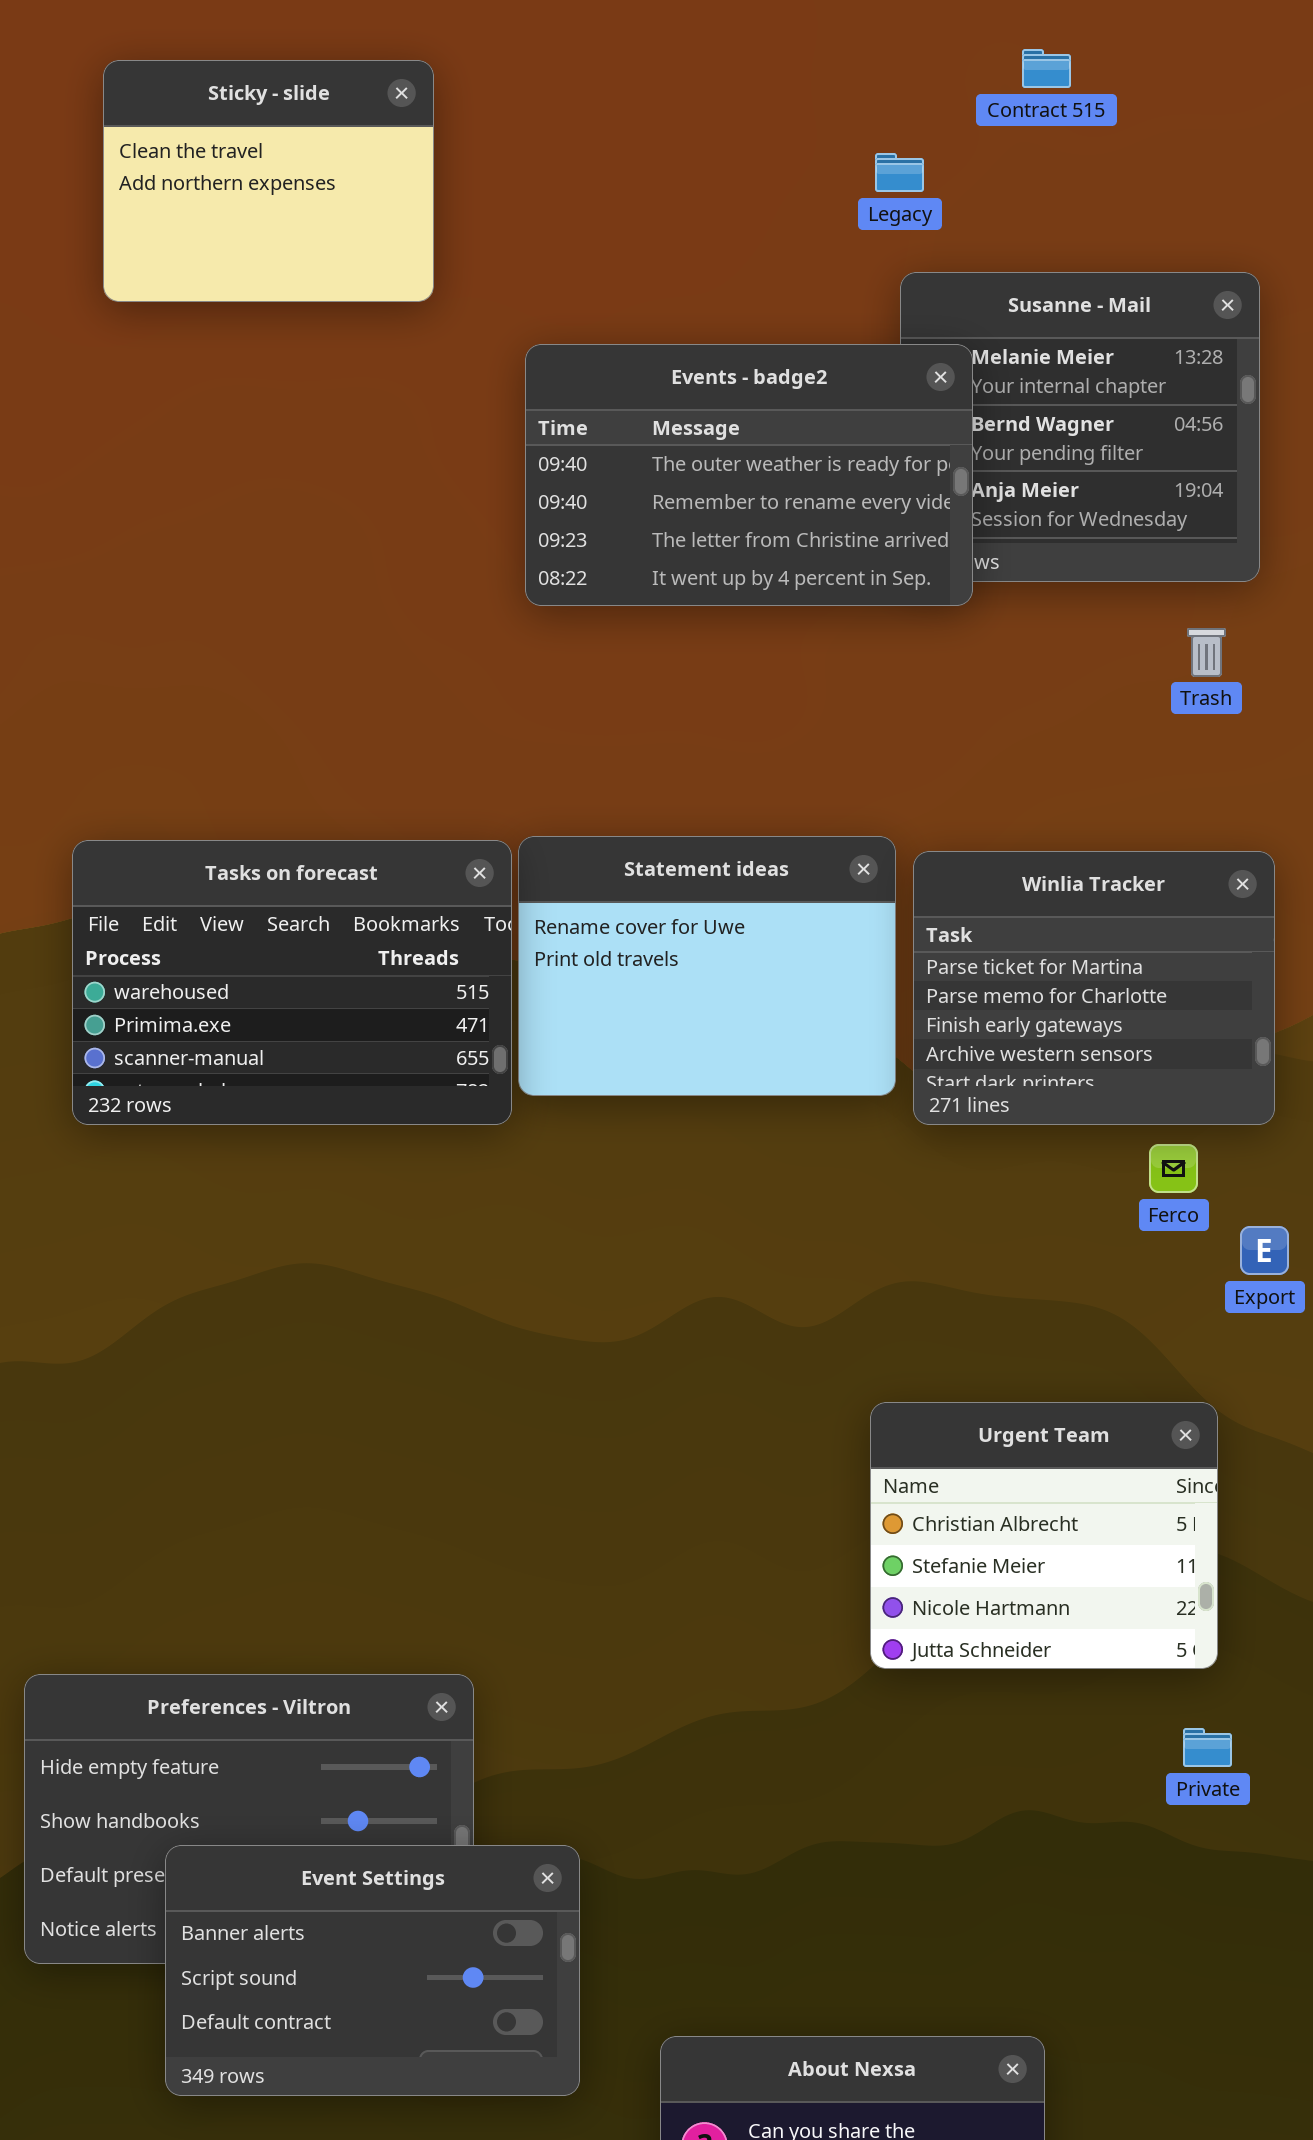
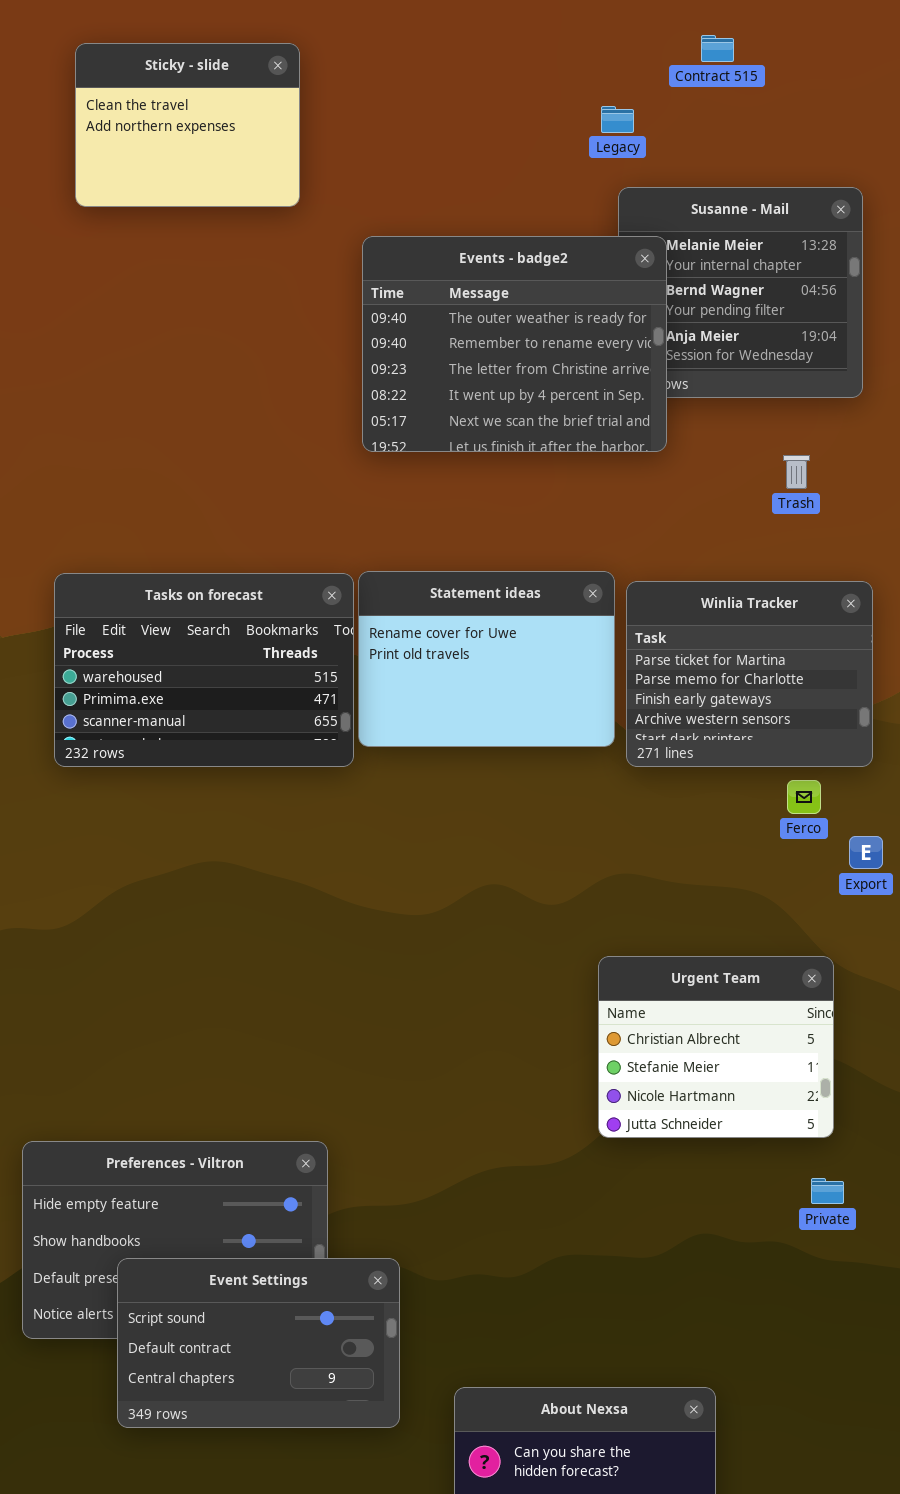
Events - badge2: [525,344,973,606] -> [362,236,667,452], resized
Trash: [1187,628,1226,677] -> [783,455,810,489], moved
Event Settings: [165,1845,580,2096] -> [117,1258,400,1428], scrolled down 1 row

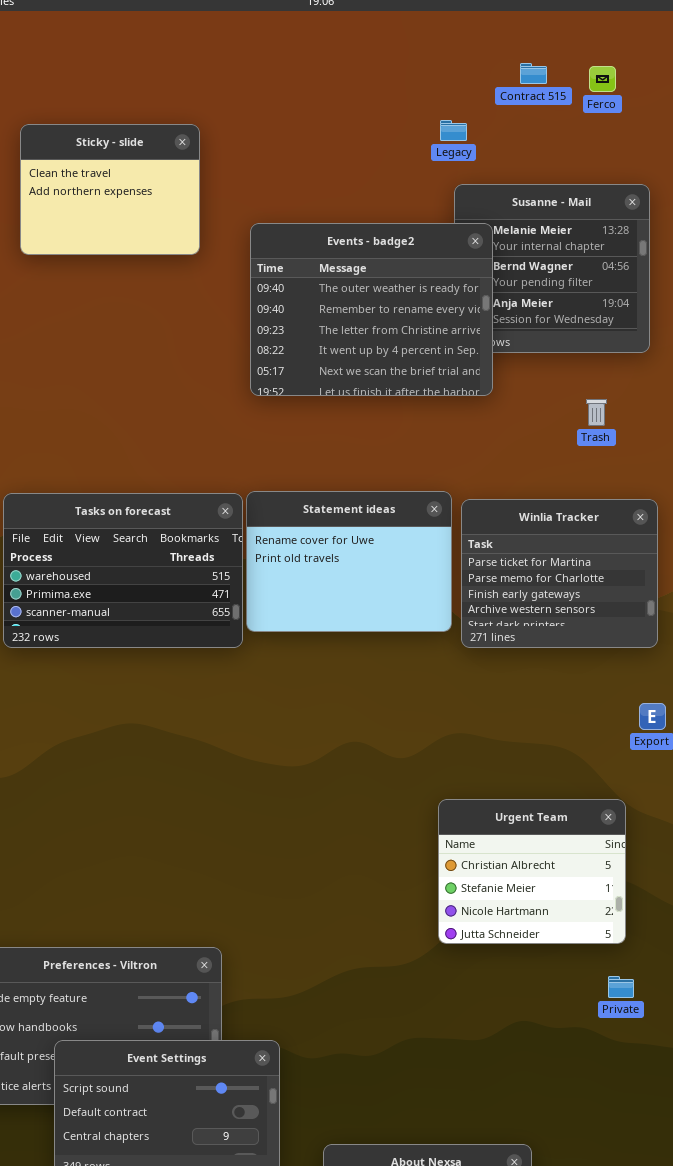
Sticky - slide: [75,43,300,207] -> [20,124,200,255], moved
Ferco: [787,780,821,814] -> [589,66,616,92], moved

